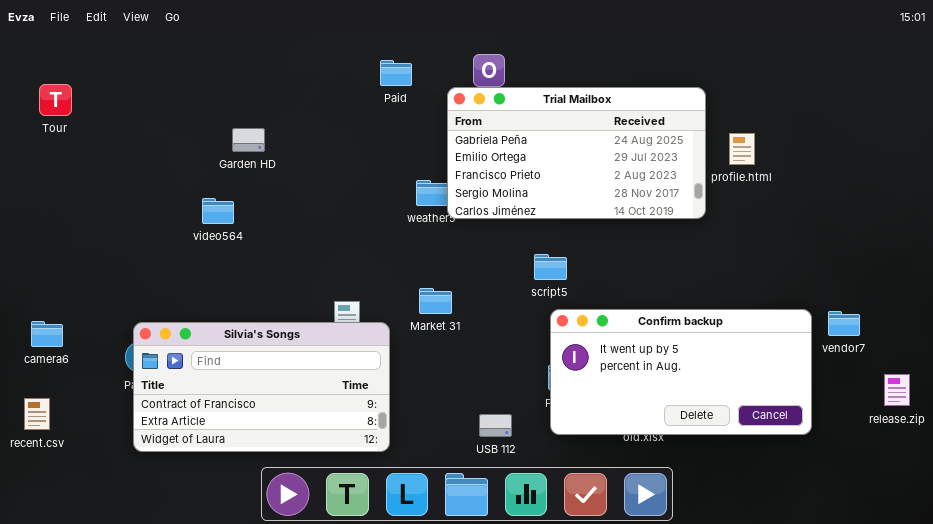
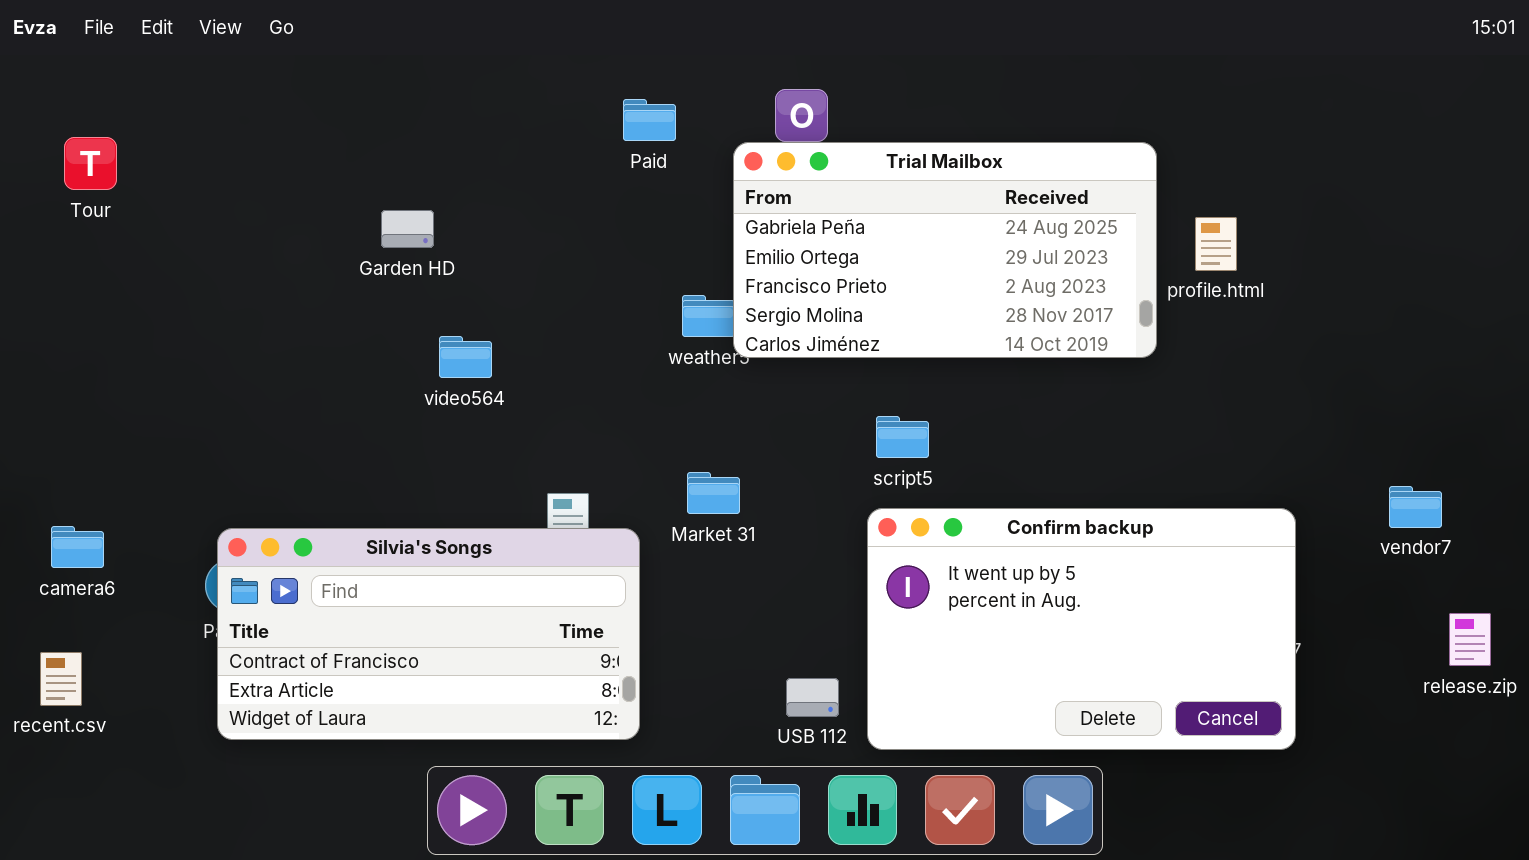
video564: [202,198,234,224] -> [439,336,492,378], moved
Confirm backup: [550,309,812,435] -> [867,508,1296,750], moved, resized
vendor7: [828,311,860,336] -> [1389,486,1442,528], moved

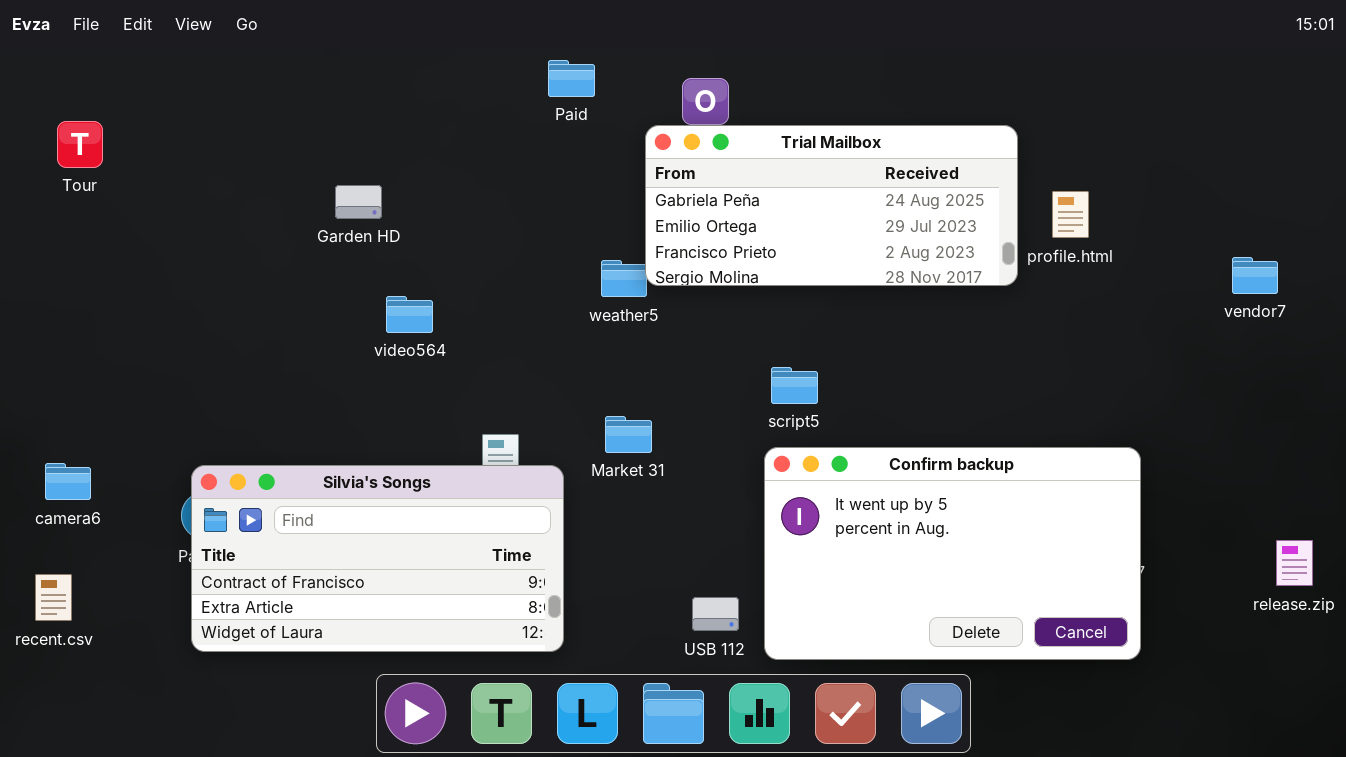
Paid: [623,99,676,141] -> [548,60,595,97], moved
Trial Mailbox: [733,142,1157,358] -> [645,125,1018,286], resized
vendor7: [1389,486,1442,528] -> [1232,257,1278,294], moved

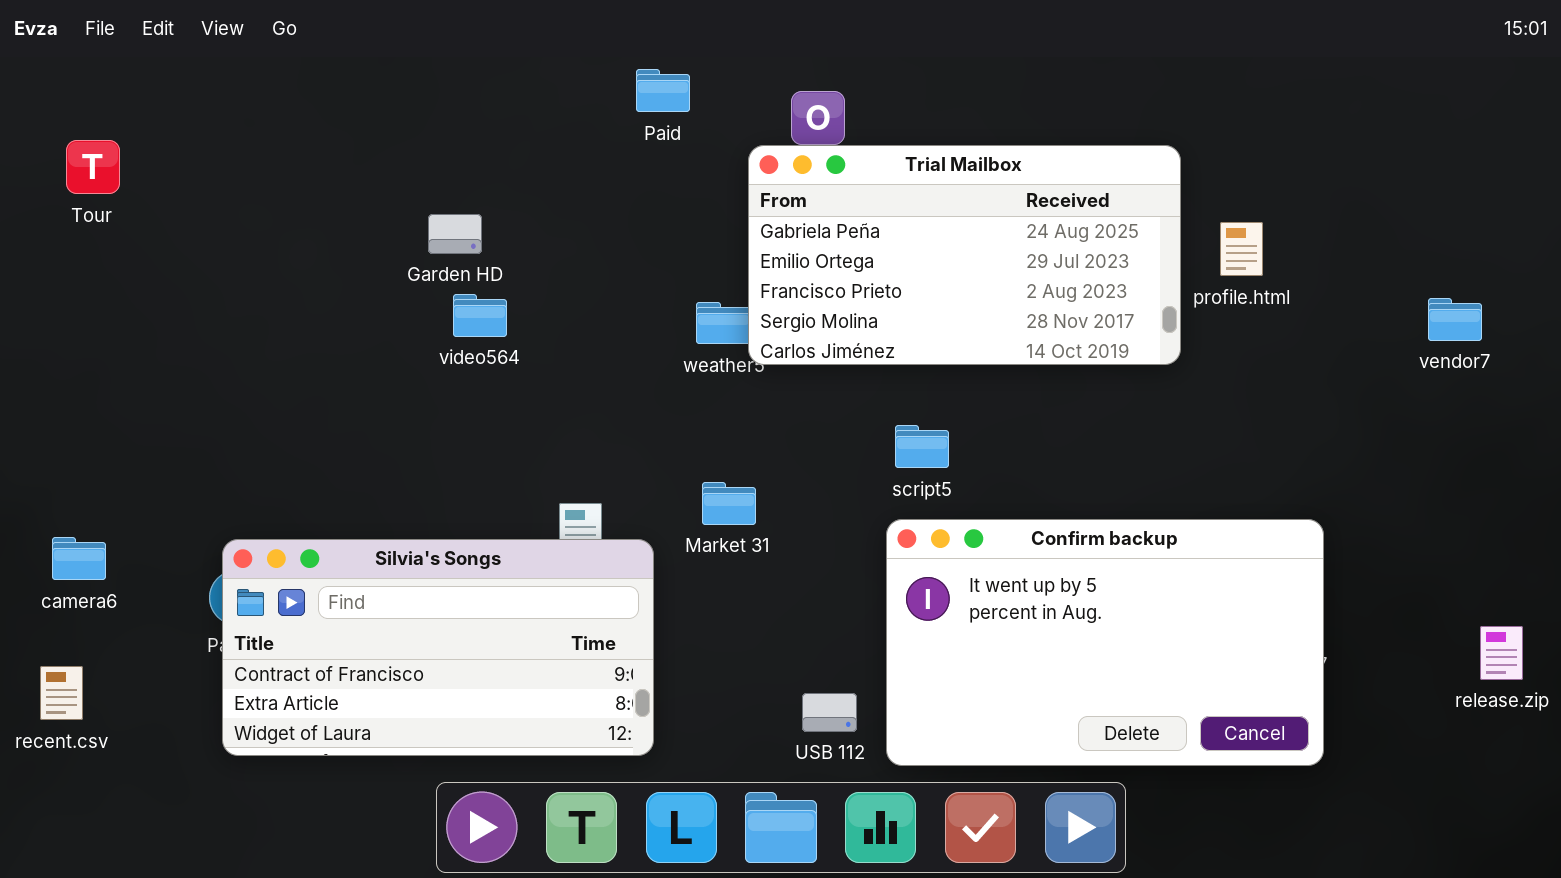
Trial Mailbox: [645,125,1018,286] -> [748,145,1181,365], resized
Garden HD: [335,185,382,219] -> [428,214,482,254], moved
video564: [386,296,433,333] -> [453,294,507,337], moved

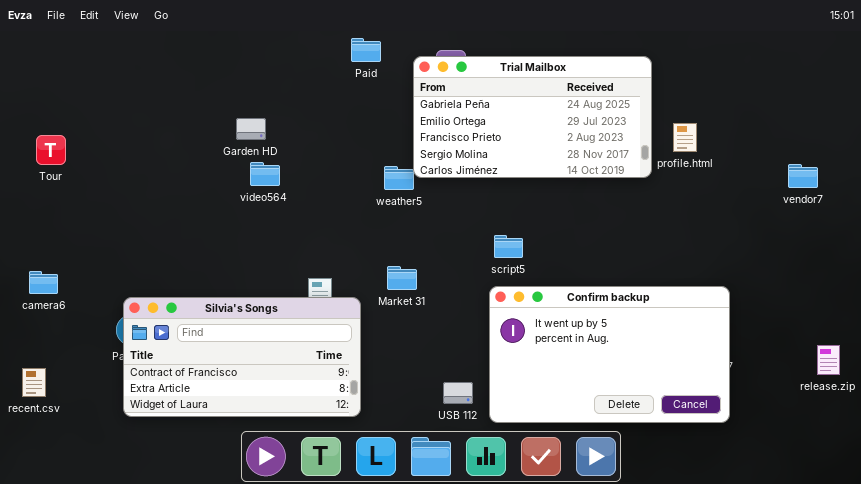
Tour: [66,140,120,194] -> [36,135,66,165], moved
Trial Mailbox: [748,145,1181,365] -> [413,56,652,178], moved
camera6: [52,537,106,580] -> [29,271,58,294], moved

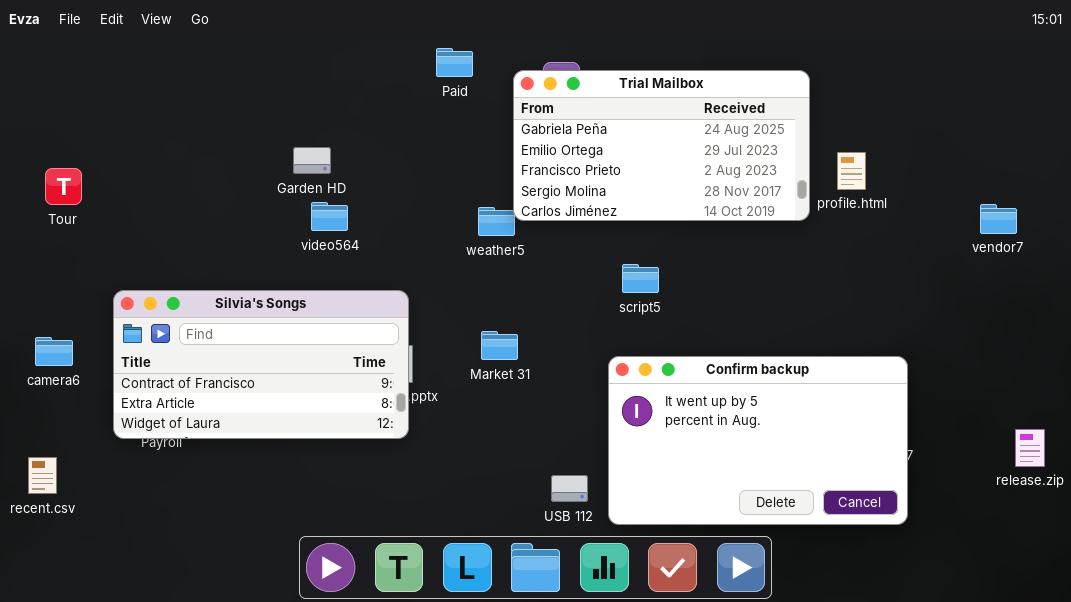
script5: [494,235,523,258] -> [622,264,659,293], moved
Silvia's Songs: [123,297,361,417] -> [113,290,409,439], moved

